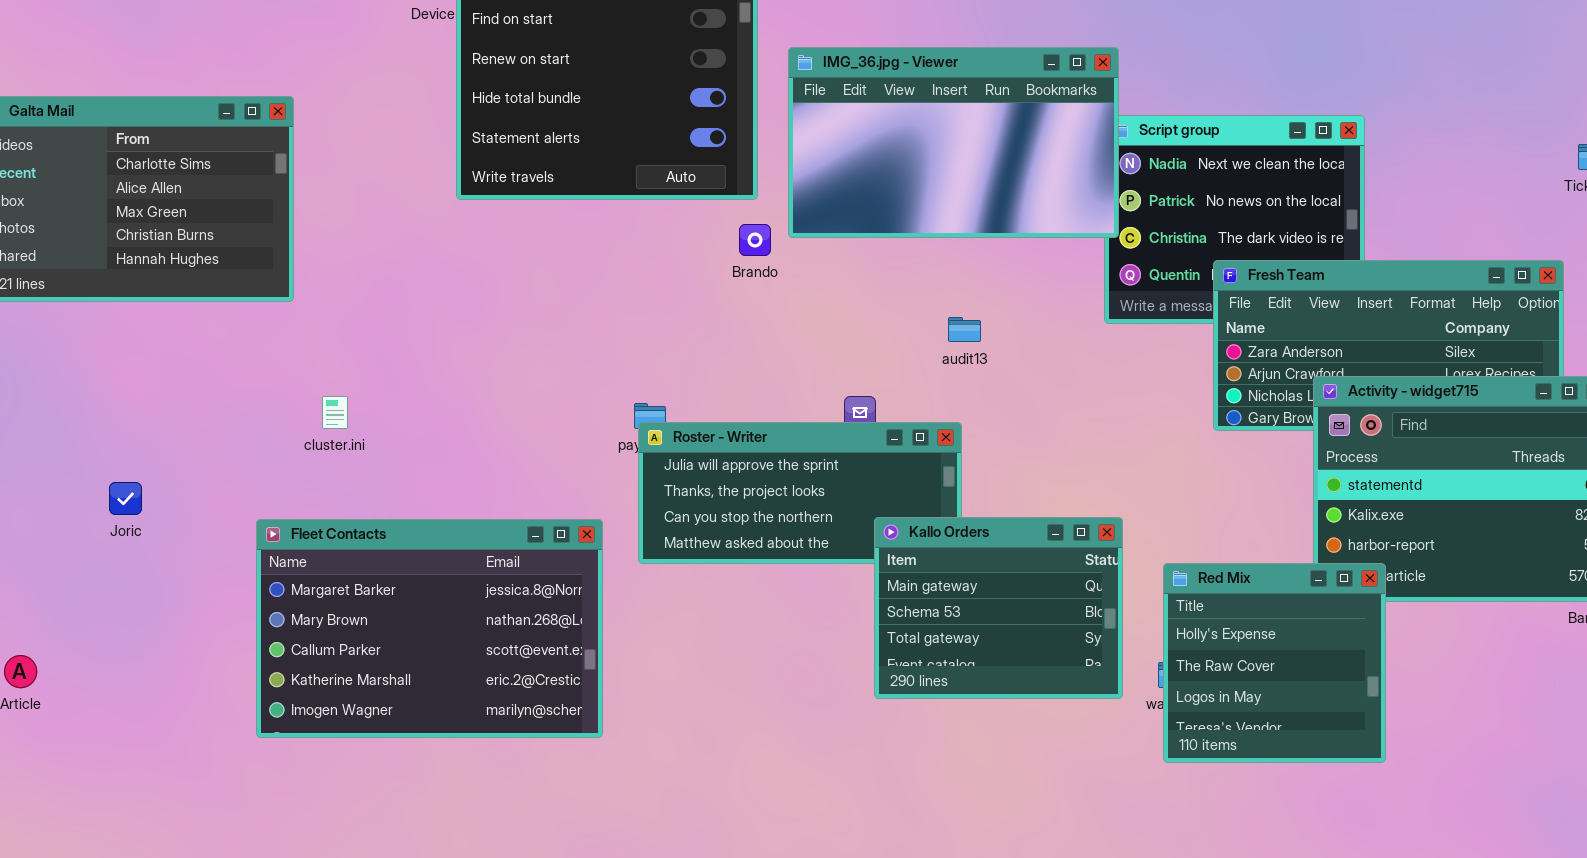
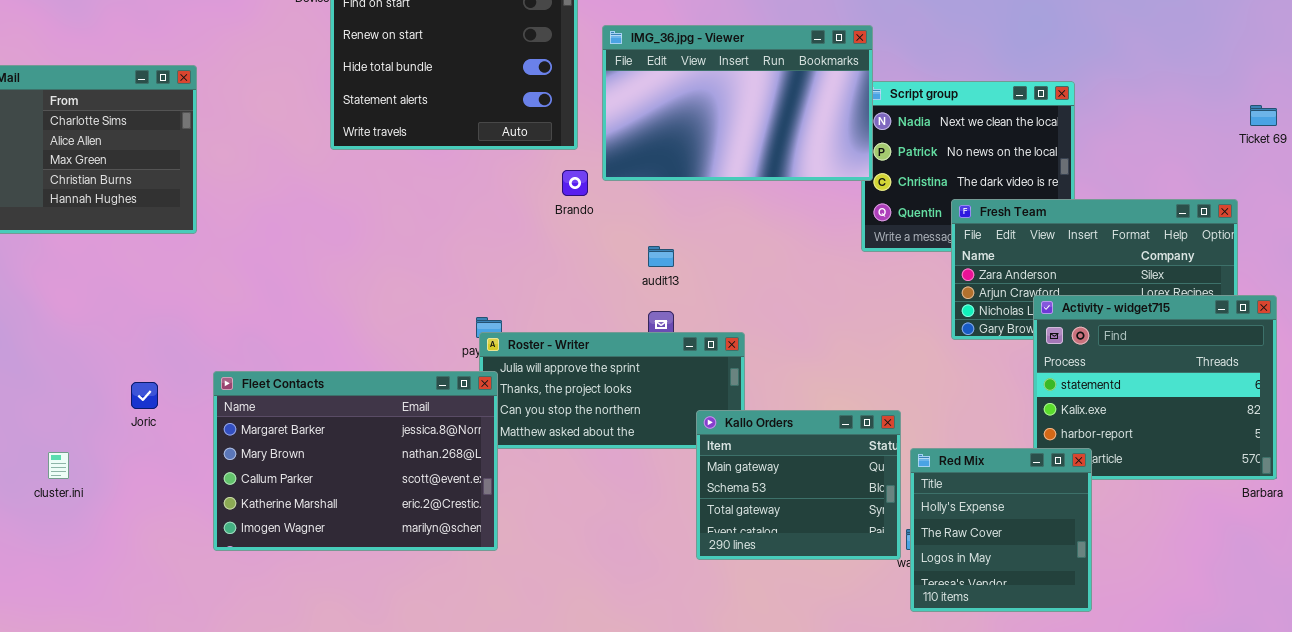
audit13: [948,317,981,342] -> [648,246,674,267], moved
cluster.ini: [322,396,348,429] -> [48,452,69,479], moved
Joric: [109,482,142,515] -> [131,382,158,409], moved
Kallo Orders: [874,517,1123,699] -> [696,410,901,560], moved
Fleet Contacts: [256,519,603,738] -> [213,371,498,551], moved

